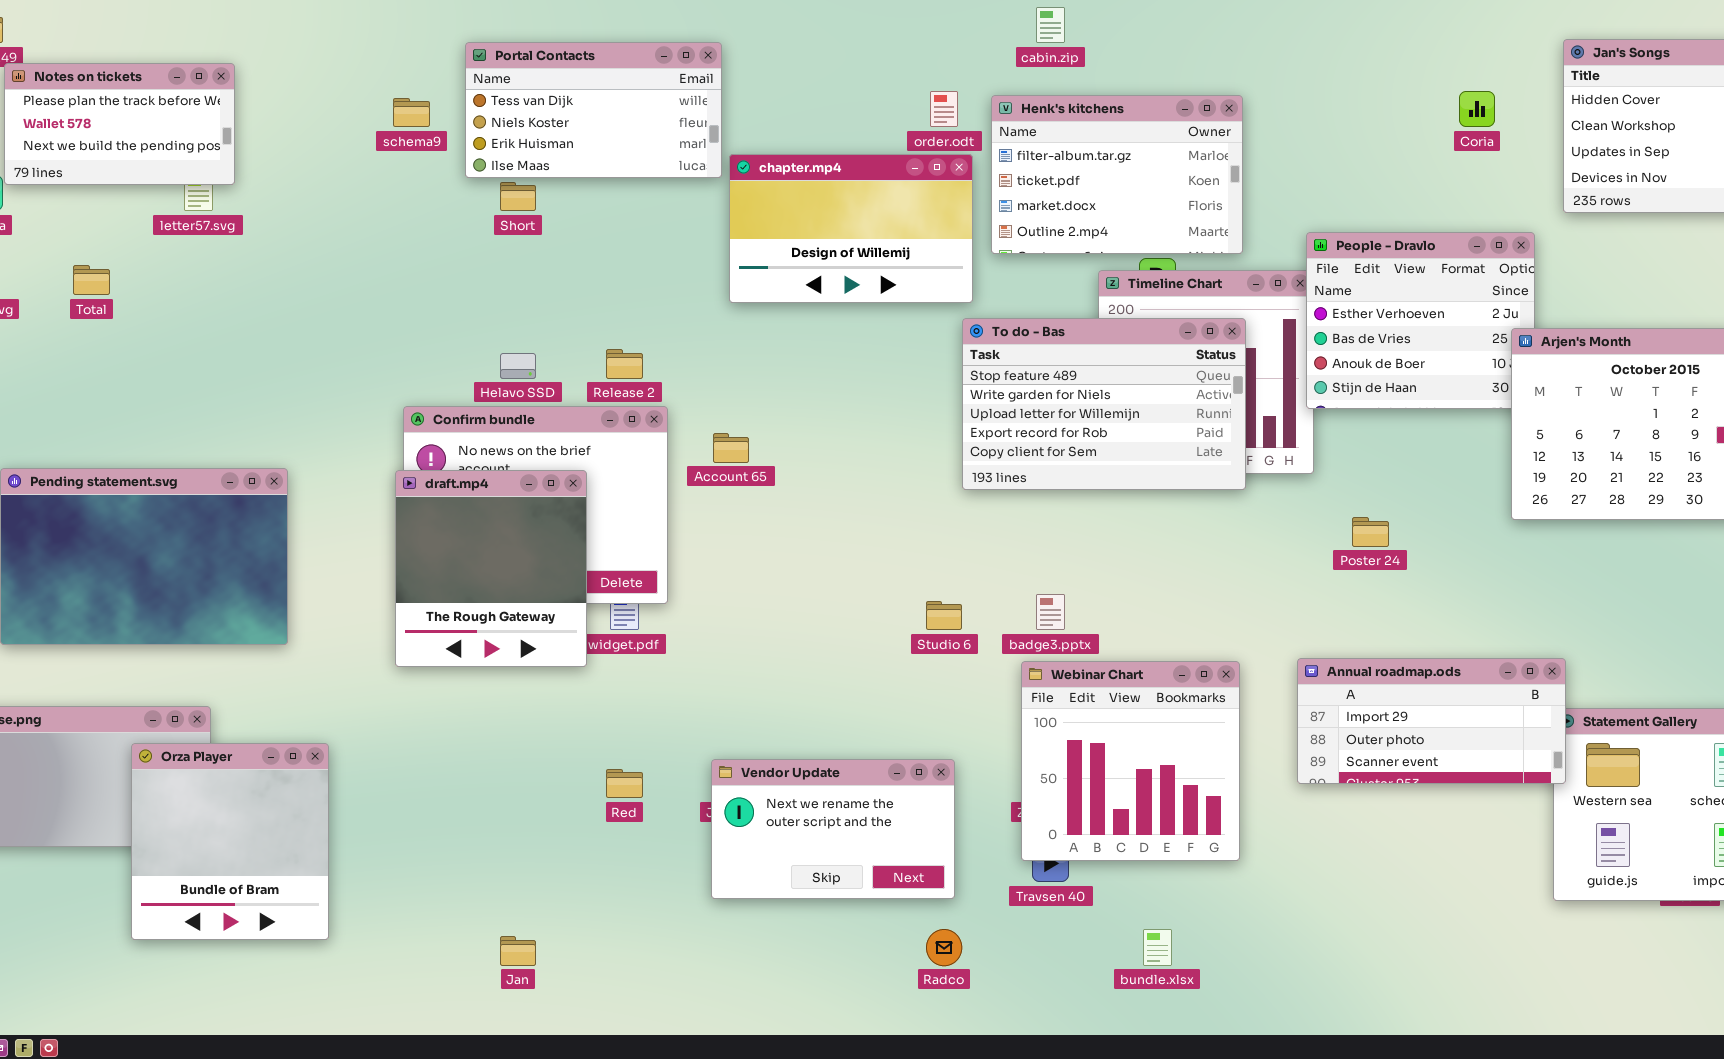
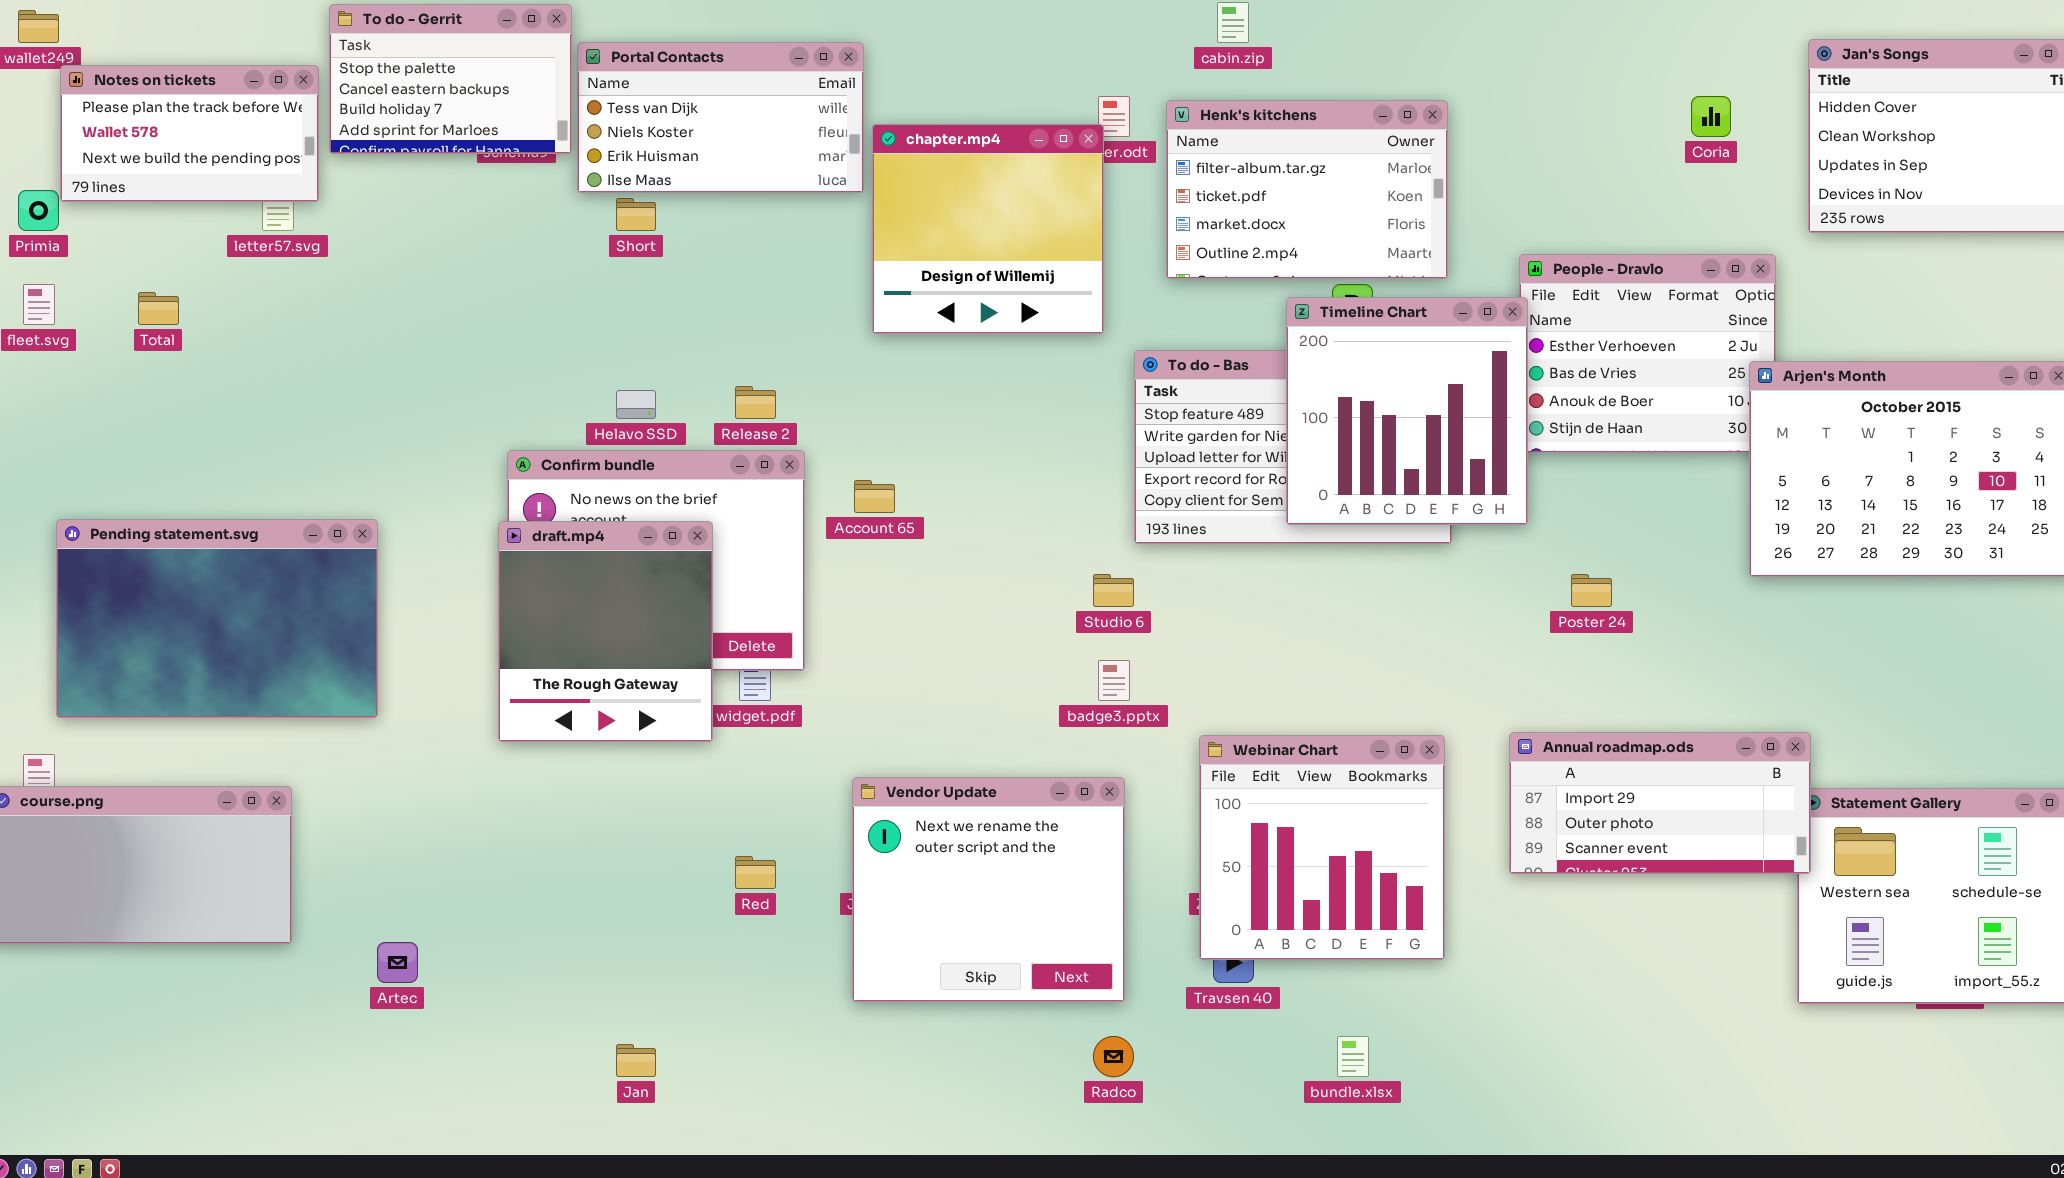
To do - Gerrit: none -> [329,4,572,154], opened
chapter.mp4: [729,154,973,303] -> [872,124,1104,334], resized
Timeline Chart: [1098,270,1314,474] -> [1286,297,1528,525], raised
badge3.pptx: [1036,594,1065,630] -> [1098,660,1130,701], moved
Studio 6: [926,601,962,630] -> [1093,574,1134,607], moved
Orza Player: [131,743,329,940] -> none, closed
Vendor Update: [711,759,955,899] -> [852,777,1125,1002], resized

